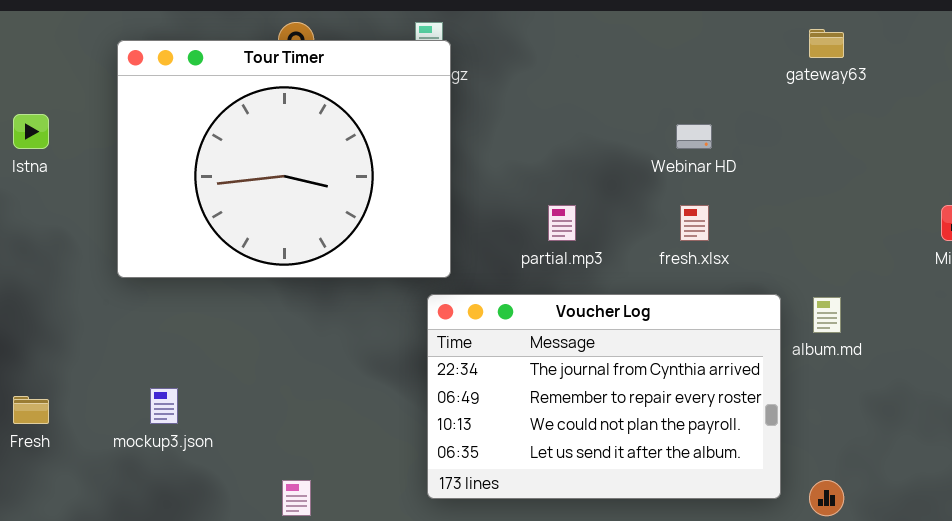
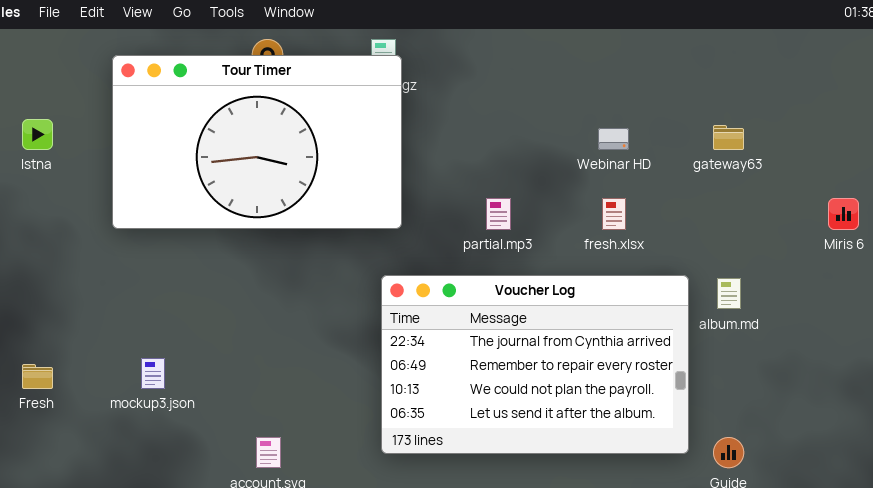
gateway63: [809,29,844,58] -> [713,125,744,150], moved
Tour Timer: [117,40,451,278] -> [112,55,402,229], resized

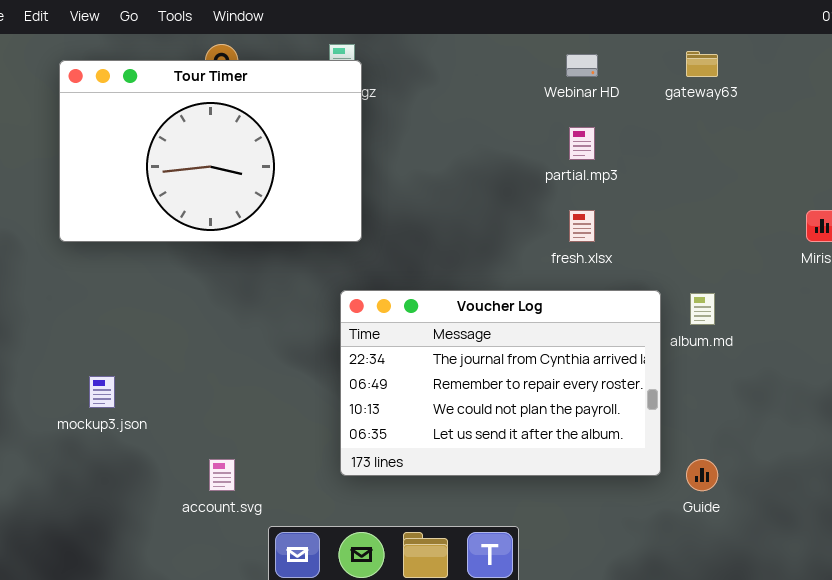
gateway63: [713,125,744,150] -> [686,51,718,77], moved
Webinar HD: [598,128,629,150] -> [566,54,598,77], moved
partial.mp3: [486,198,511,230] -> [569,127,595,160], moved

